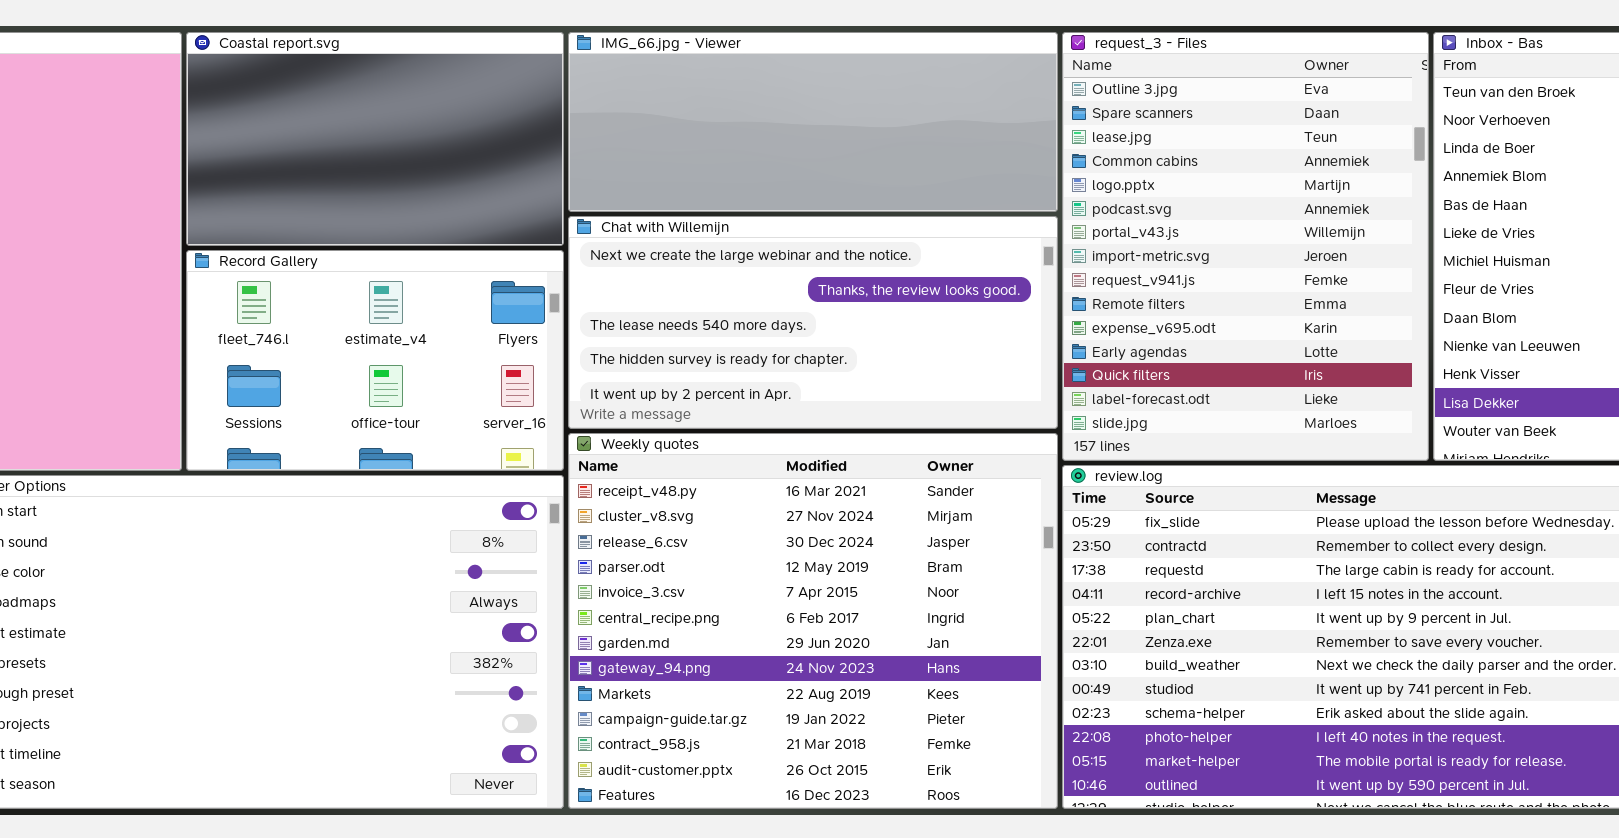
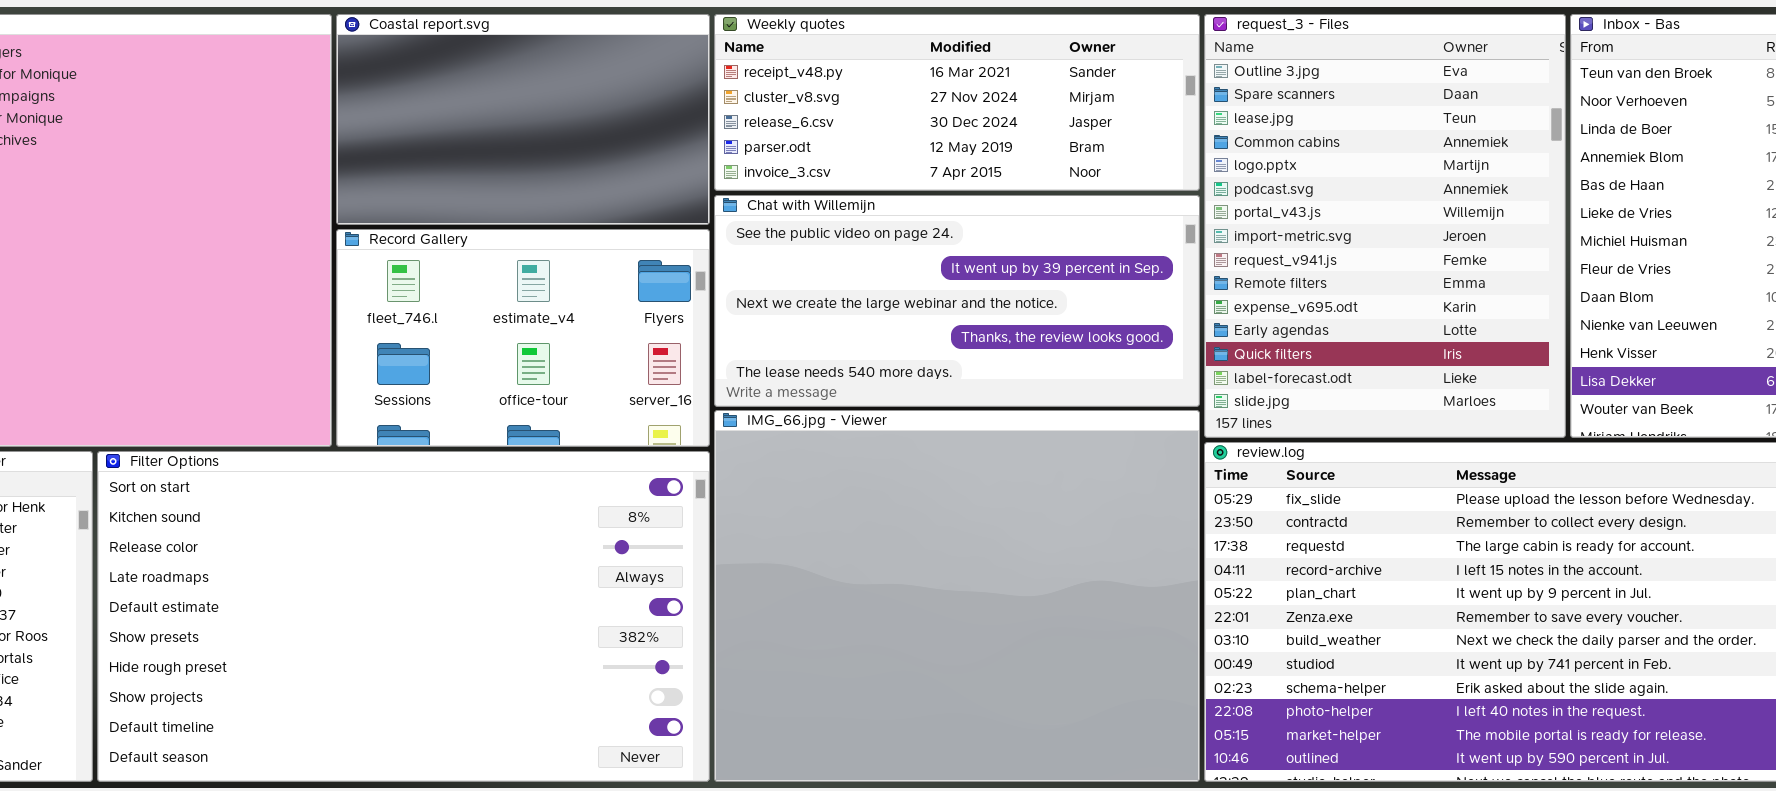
IMG_66.jpg - Viewer: [568,32,1058,212] -> [714,410,1200,782], moved, resized
Chat with Willemijn: [568,216,1058,429] -> [714,195,1200,407], scrolled up 2 rows
Weekly quotes: [568,433,1058,809] -> [714,14,1200,191], moved, resized

